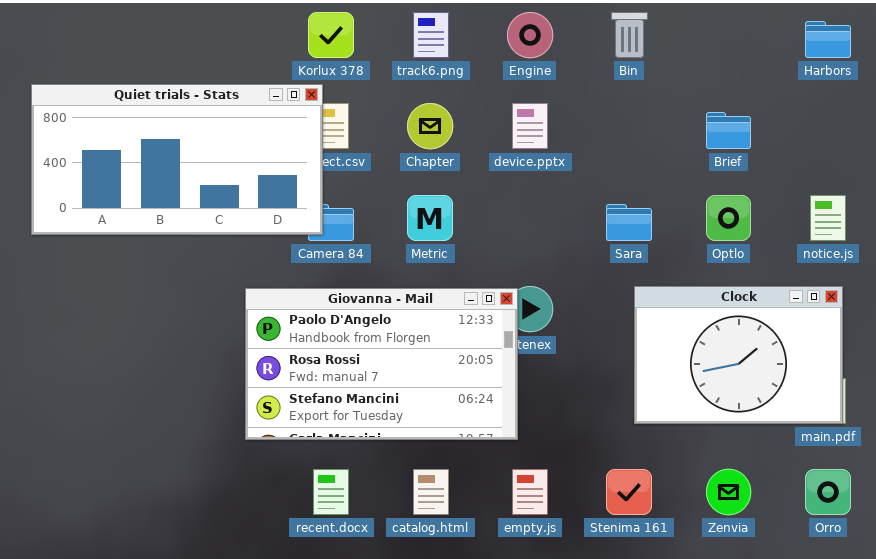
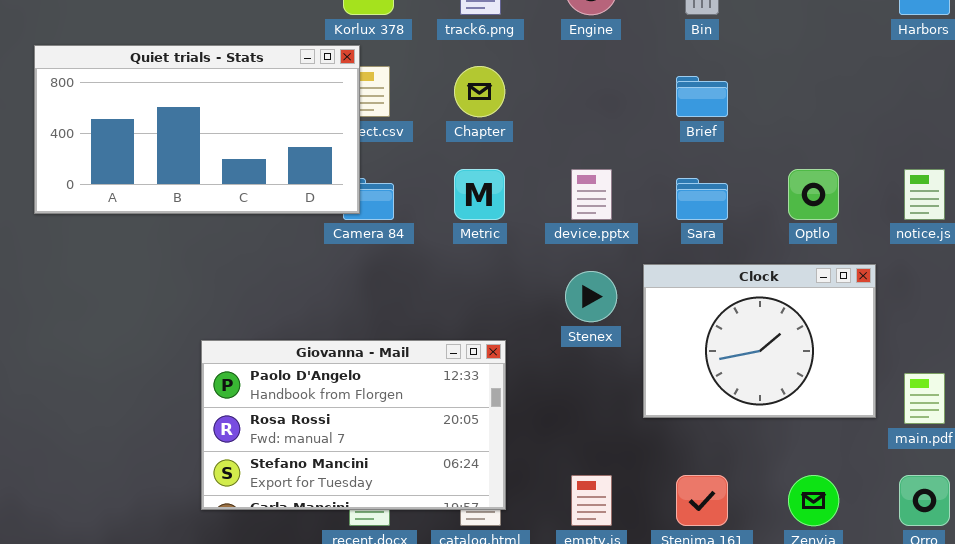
device.pptx: [512,103,548,149] -> [571,169,612,220], moved
Brief: [706,112,751,149] -> [676,76,728,117], moved
Clock: [634,286,843,424] -> [643,264,876,418], moved
Giovanna - Mail: [245,288,518,440] -> [201,340,506,510], moved

